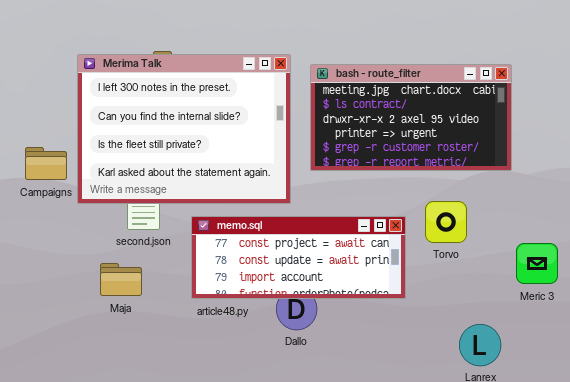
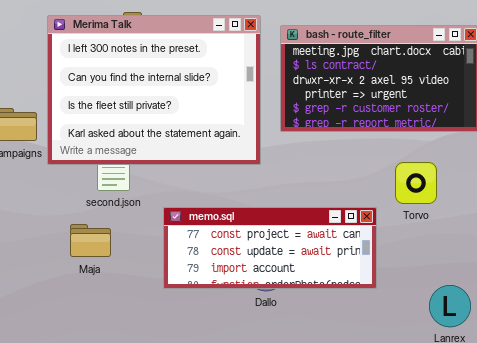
memo.sql: [191,216,406,299] -> [163,207,377,289], moved

